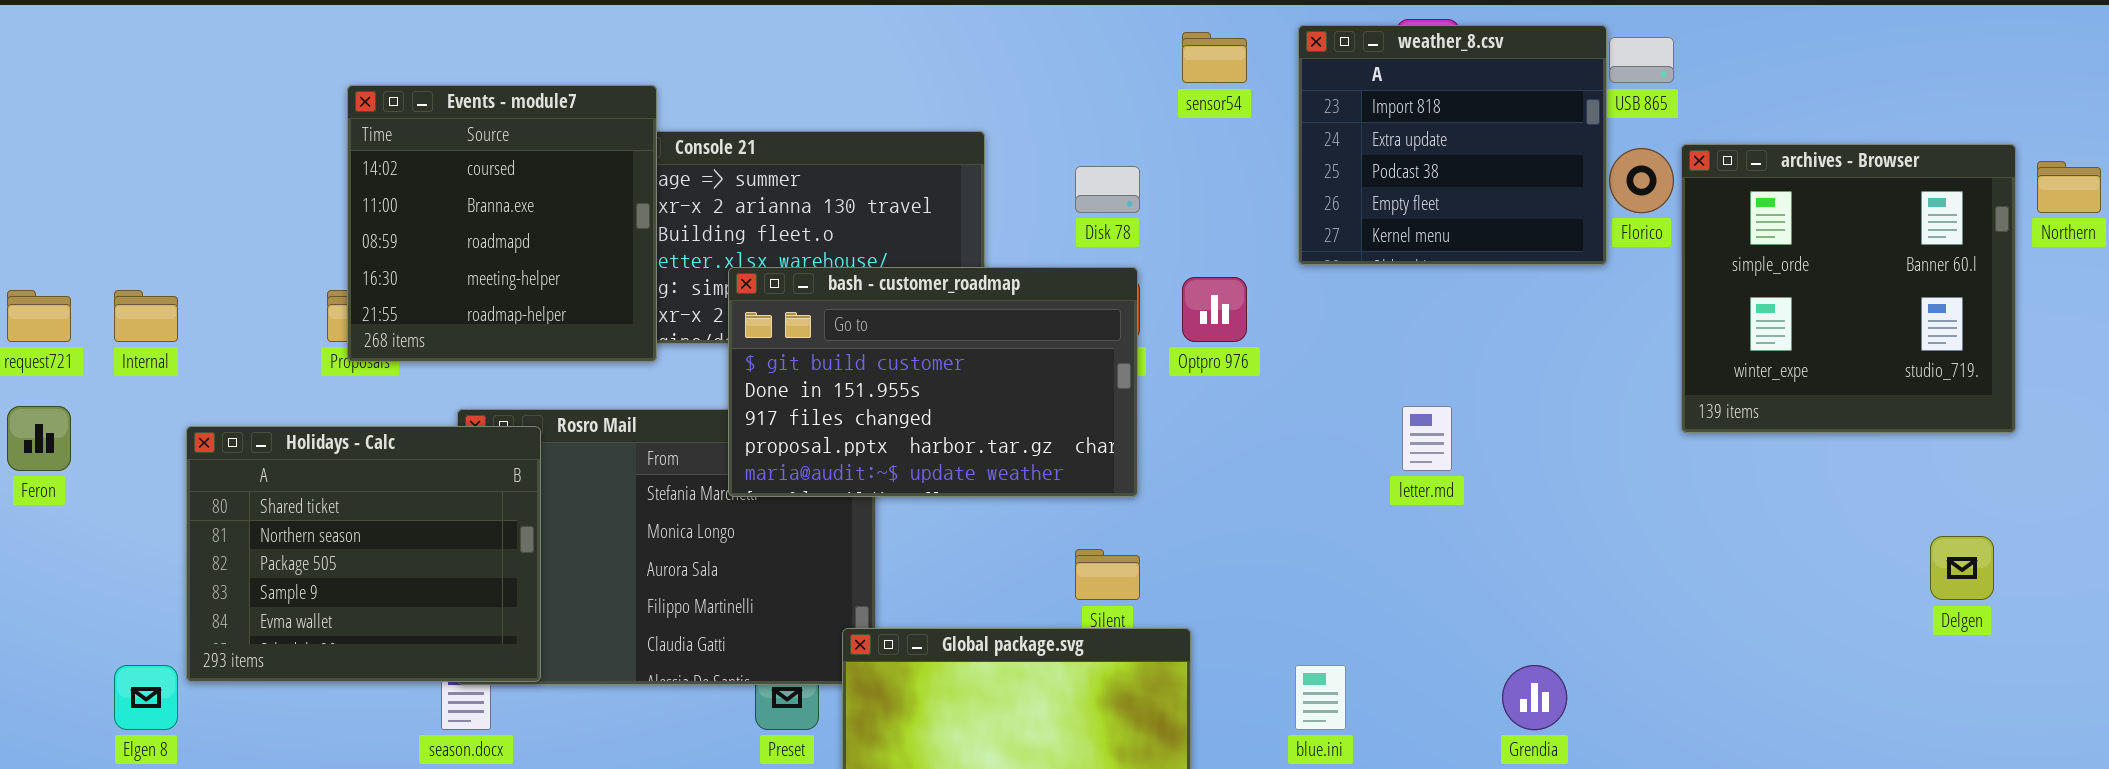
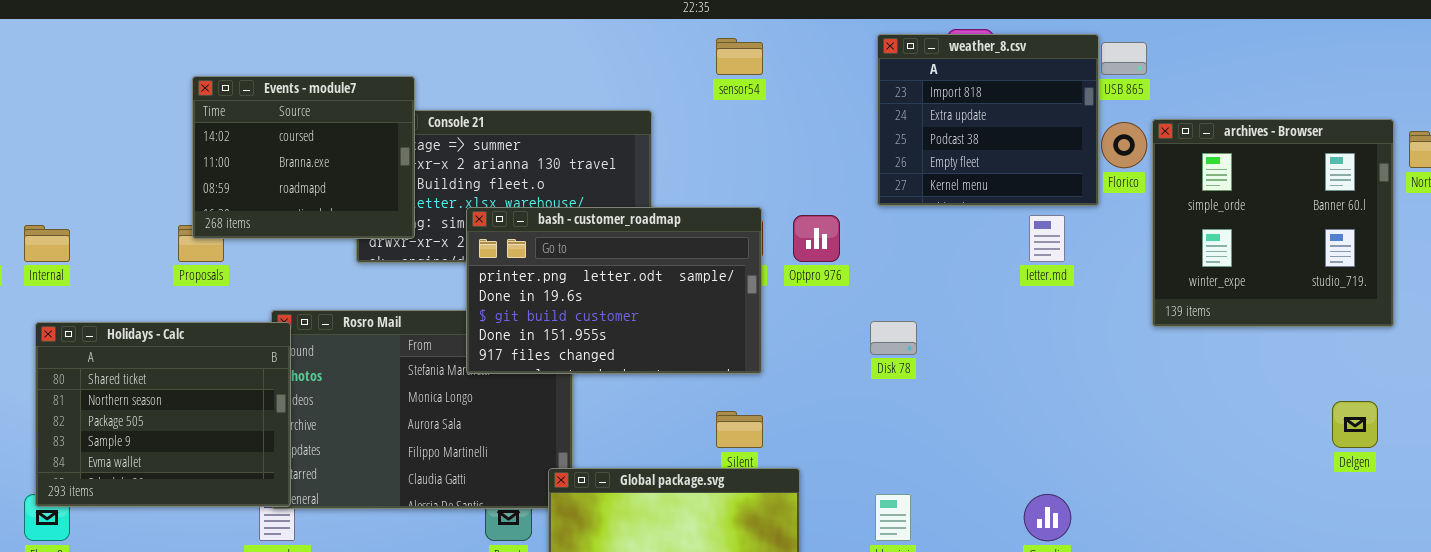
sensor54: [1182,32,1247,83] -> [716,38,763,75], moved
Events - module7: [347,85,657,362] -> [192,76,415,239], resized
Disk 78: [1075,166,1140,213] -> [870,321,917,355], moved
bash - customer_roadmap: [728,267,1138,497] -> [466,207,762,374], scrolled up 2 rows
letter.md: [1402,406,1452,471] -> [1029,215,1065,262], moved
Holidays - Calc: [186,426,541,682] -> [35,322,291,507], moved

